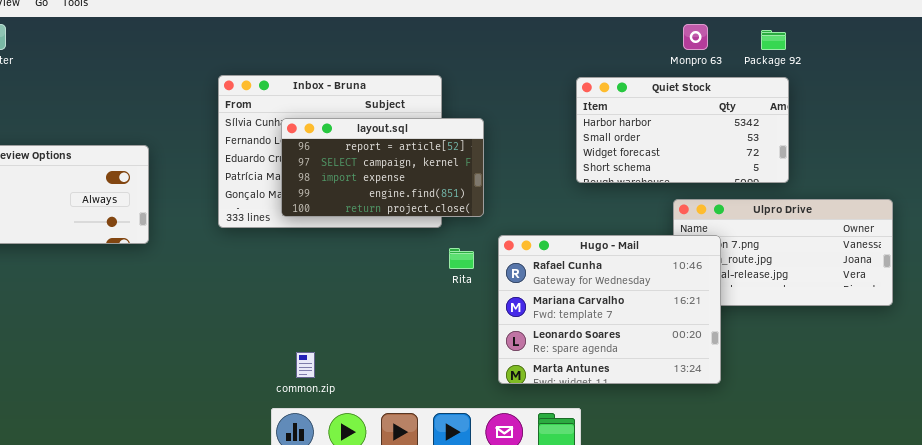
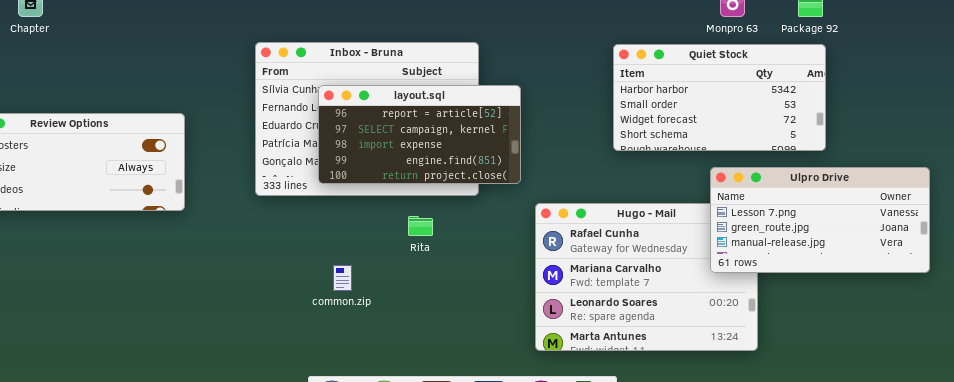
Ulpro Drive: [673,199,893,306] -> [710,167,930,273], raised
Rita: [449,248,474,269] -> [408,216,433,236], moved
common.zip: [296,352,315,378] -> [333,265,352,291], moved

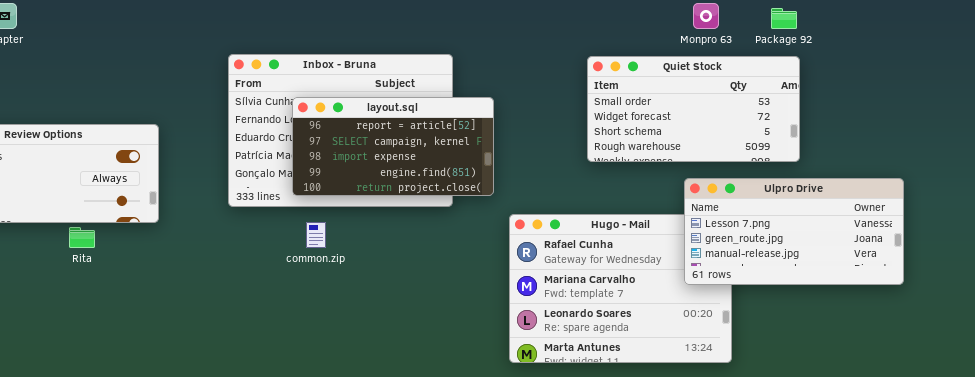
Quiet Stock: [613,44,826,151] -> [587,56,800,162], scrolled down 1 row
Rita: [408,216,433,236] -> [69,227,95,248], moved
common.zip: [333,265,352,291] -> [306,222,326,248], moved

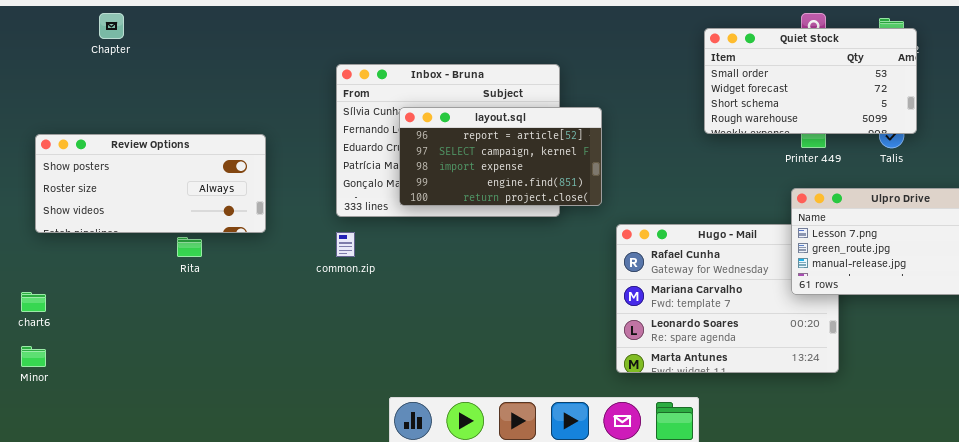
Quiet Stock: [587,56,800,162] -> [704,28,917,134], moved
common.zip: [306,222,326,248] -> [336,232,355,257], moved

